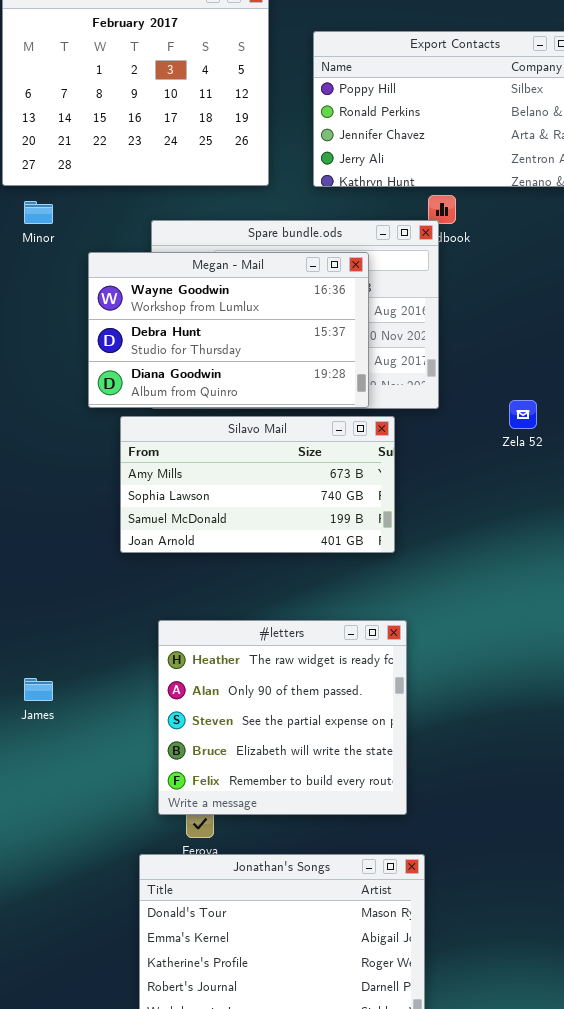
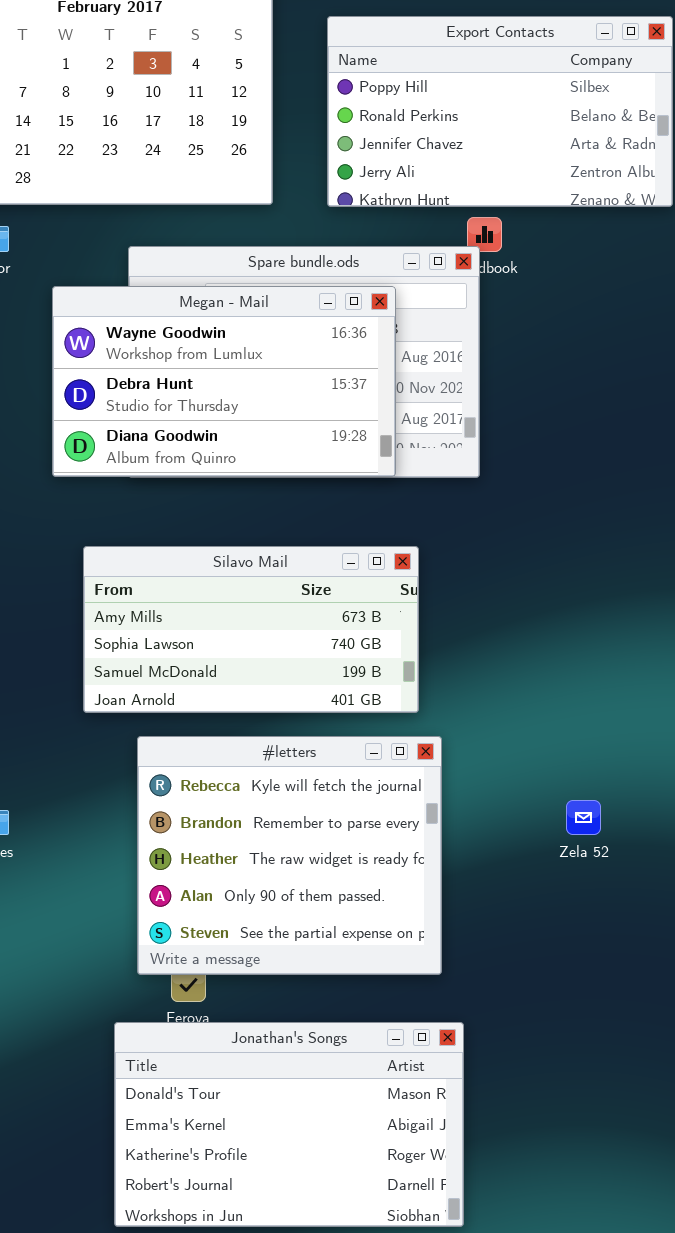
Zela 52: [509,400,537,429] -> [566,800,601,835], moved
Silavo Mail: [120,416,395,553] -> [83,546,419,713], moved
#letters: [158,620,407,815] -> [137,736,442,975], scrolled up 2 rows

